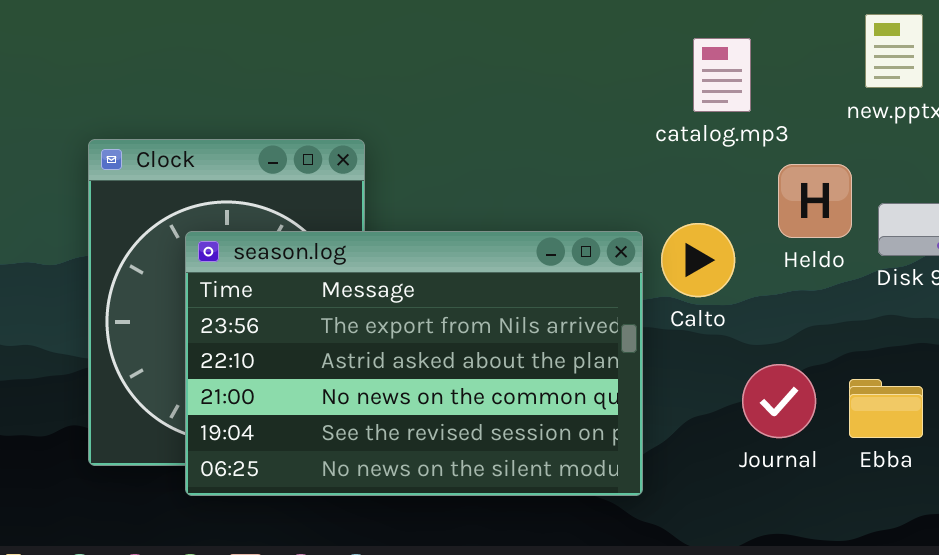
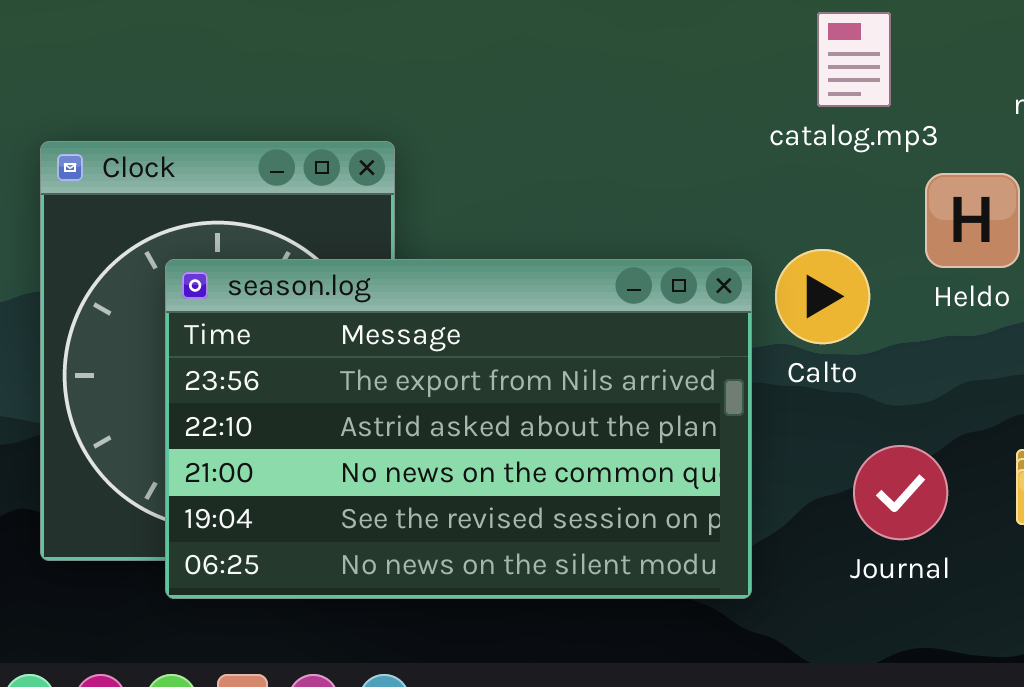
Journal: [742,364,816,438] -> [853,445,948,540], moved

